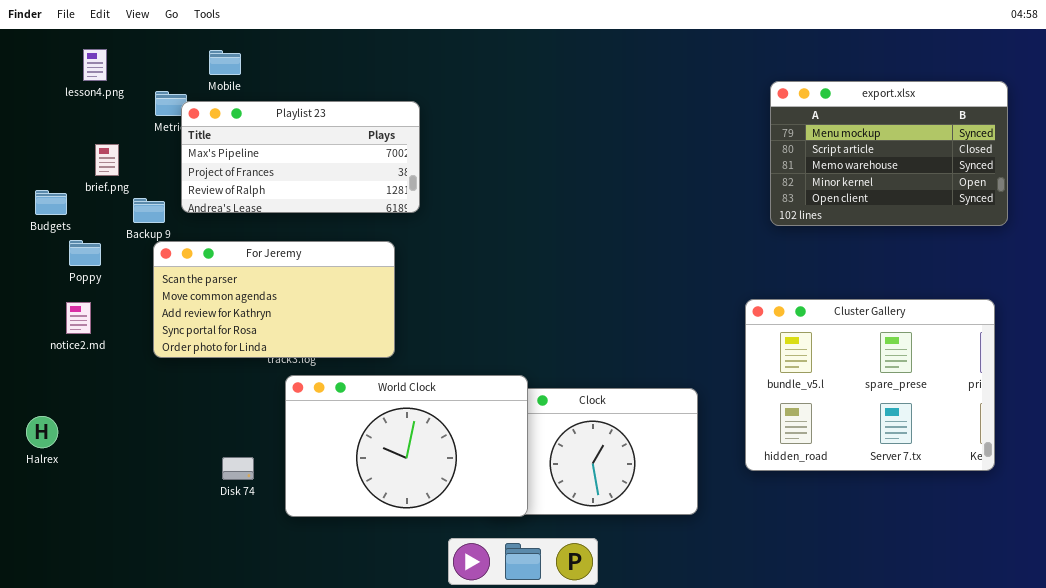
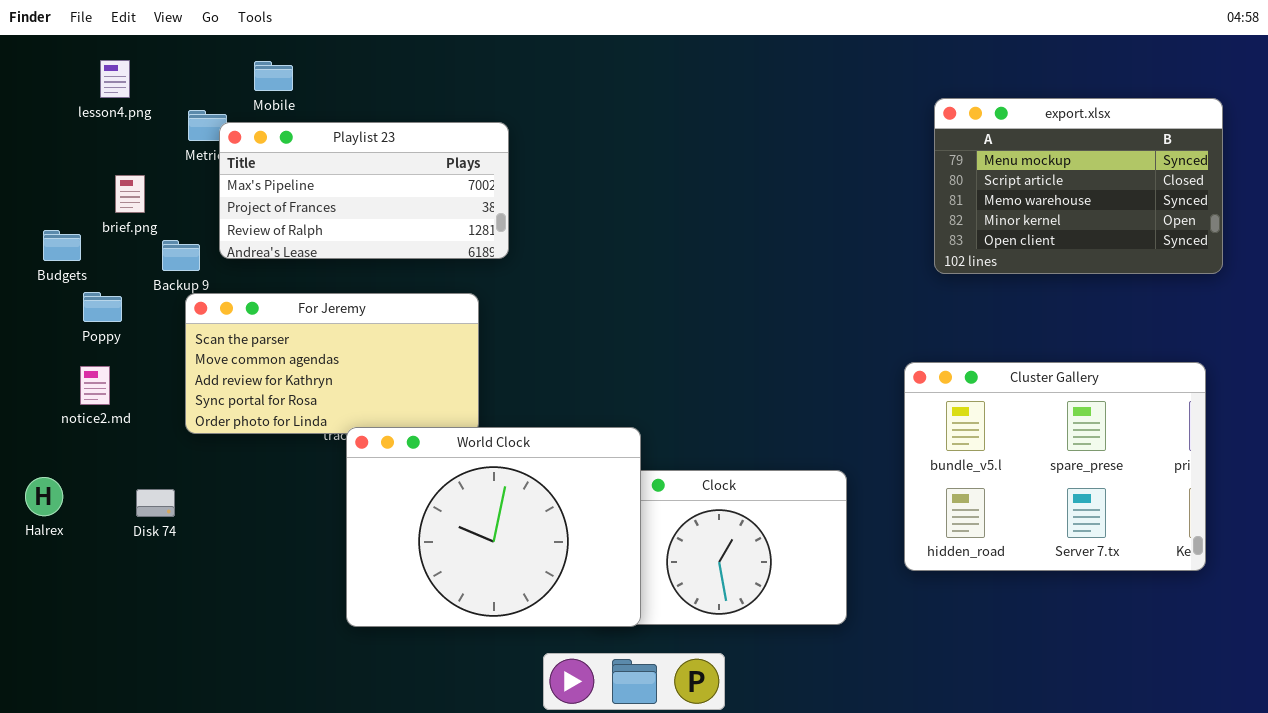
World Clock: [285,375,528,517] -> [346,427,641,627], resized
Halrex: [26,416,58,448] -> [25,477,63,516], moved
Disk 74: [222,457,254,480] -> [136,489,175,517], moved

